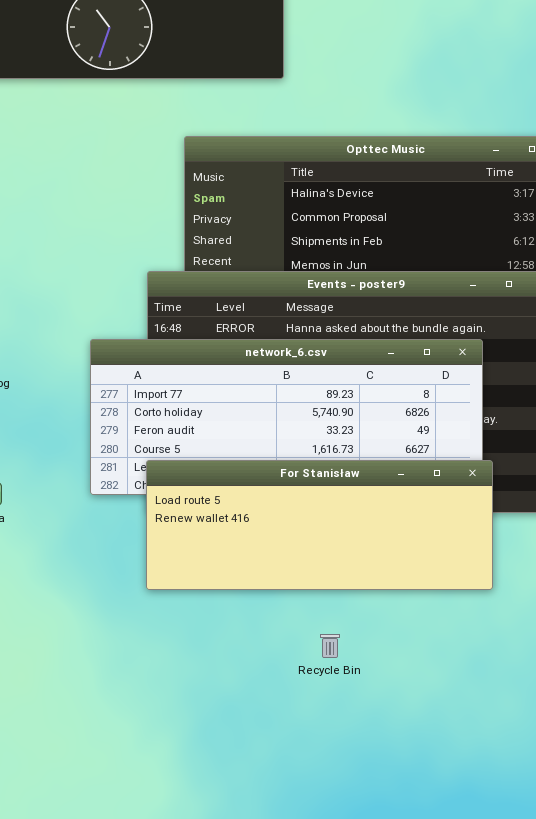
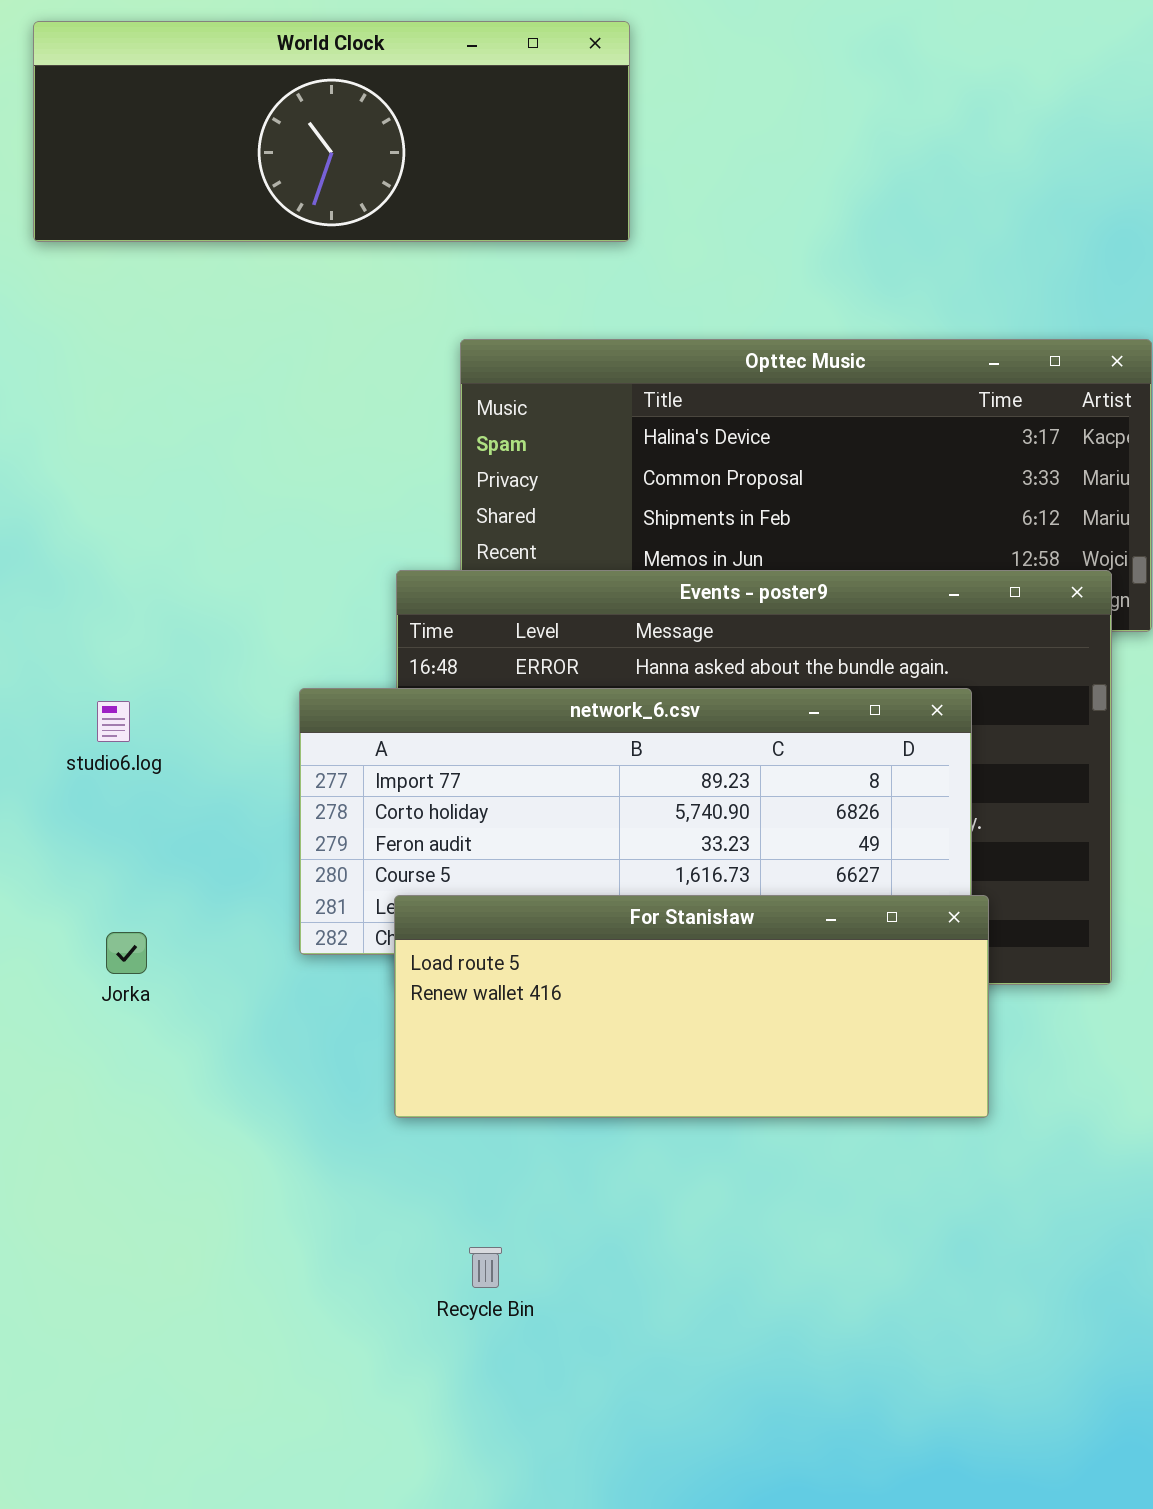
Recycle Bin: [320,634,340,658] -> [469,1247,502,1288], moved

